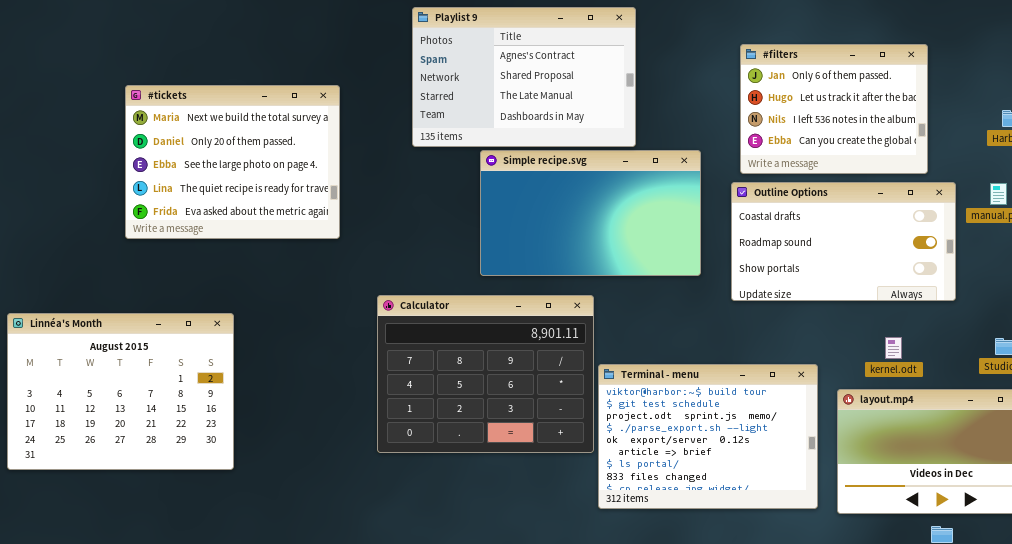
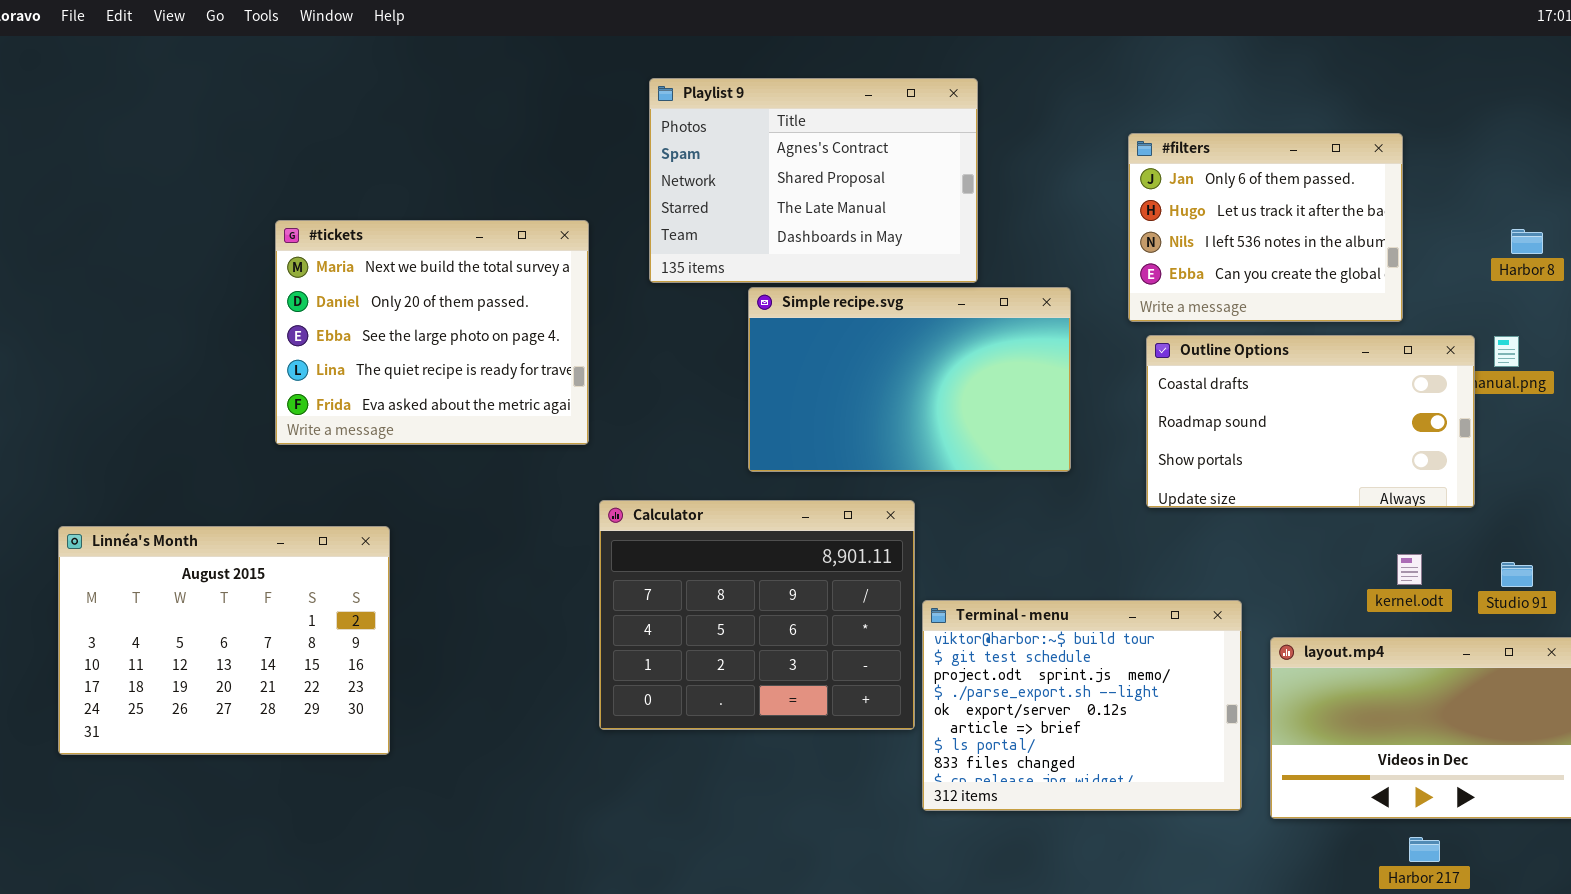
#tickets: [125,85,340,239] -> [275,220,589,445], moved
Outline Options: [731,182,956,301] -> [1146,335,1475,508], moved
kernel.odt: [885,337,902,359] -> [1397,554,1422,585], moved

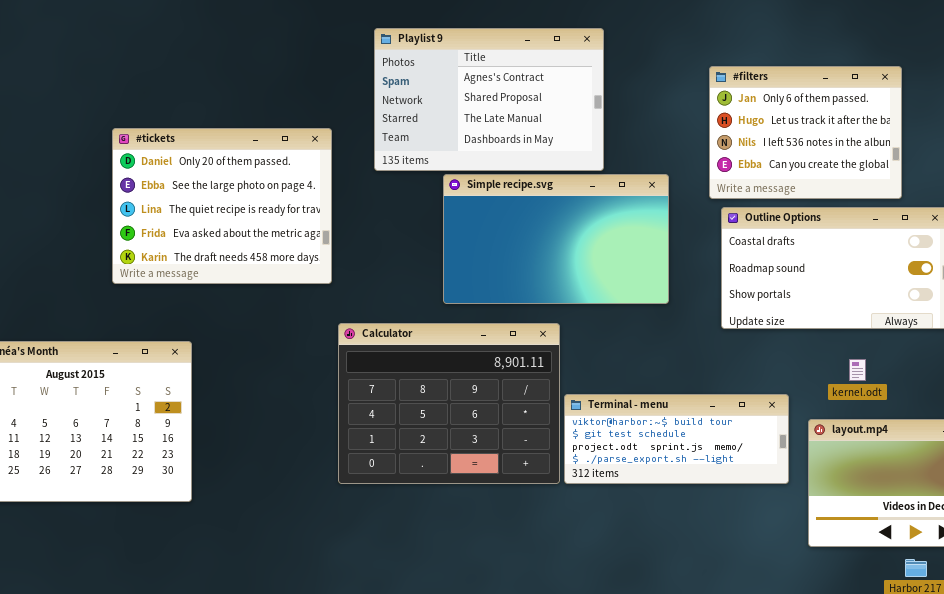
#tickets: [275,220,589,445] -> [112,128,332,284], scrolled down 1 row
kernel.odt: [1397,554,1422,585] -> [849,359,866,381], moved
Terminal - menu: [922,600,1242,811] -> [564,394,789,484], resized

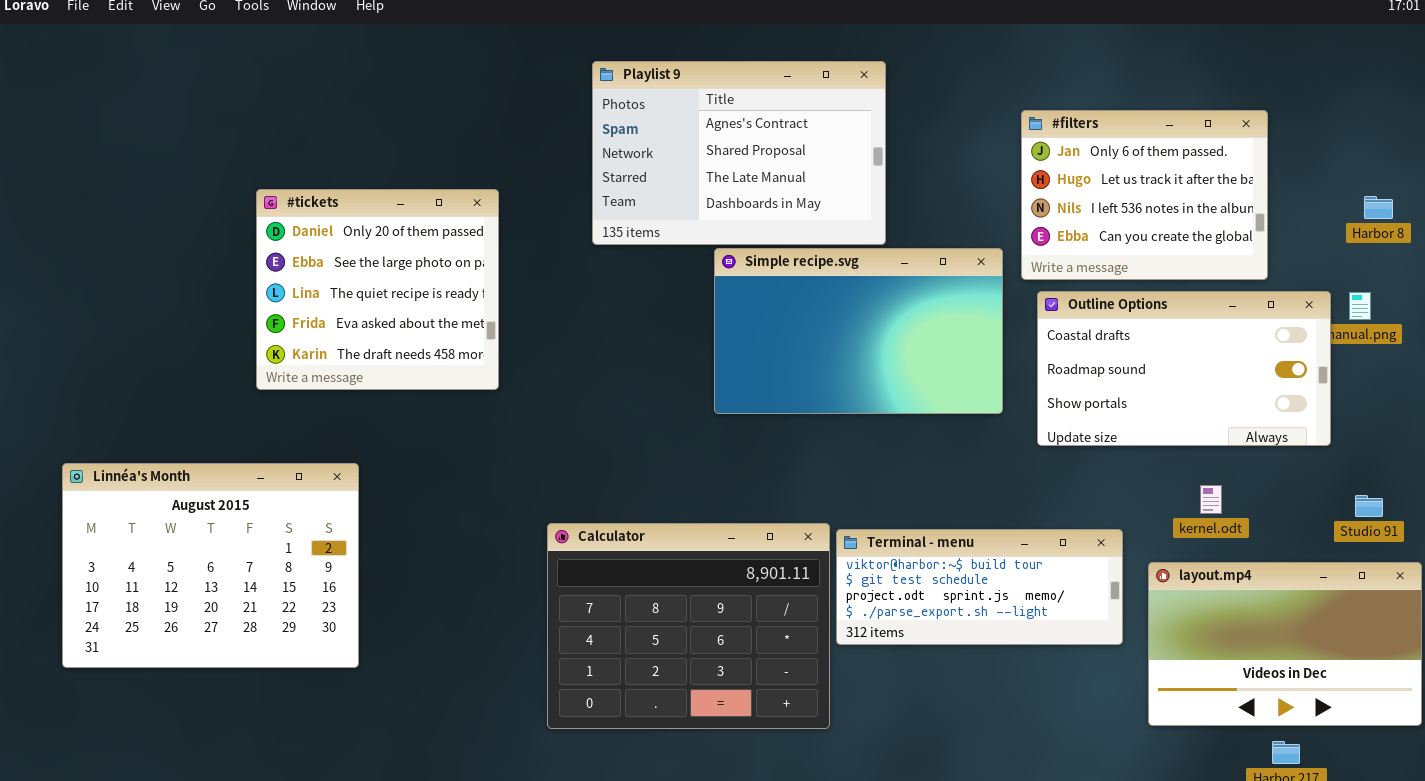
#tickets: [112,128,332,284] -> [256,189,499,390], resized
Simple recipe.svg: [443,174,669,304] -> [714,248,1003,414], moved
Calculator: [338,323,560,484] -> [547,523,830,729], moved

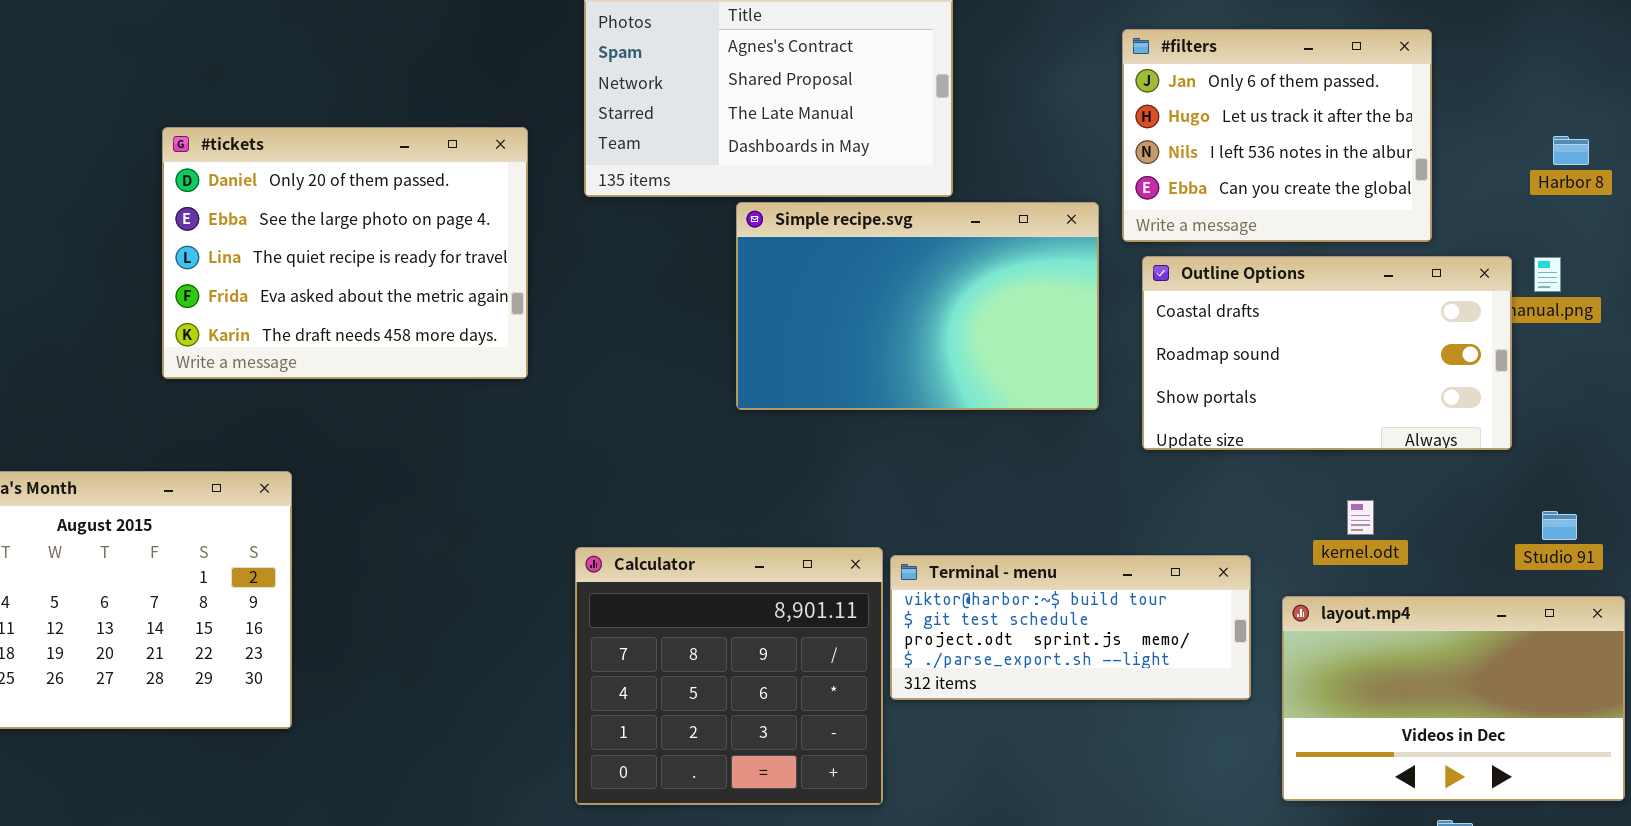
#tickets: [256,189,499,390] -> [162,127,528,379], resized
Calculator: [547,523,830,729] -> [575,547,883,805], resized

